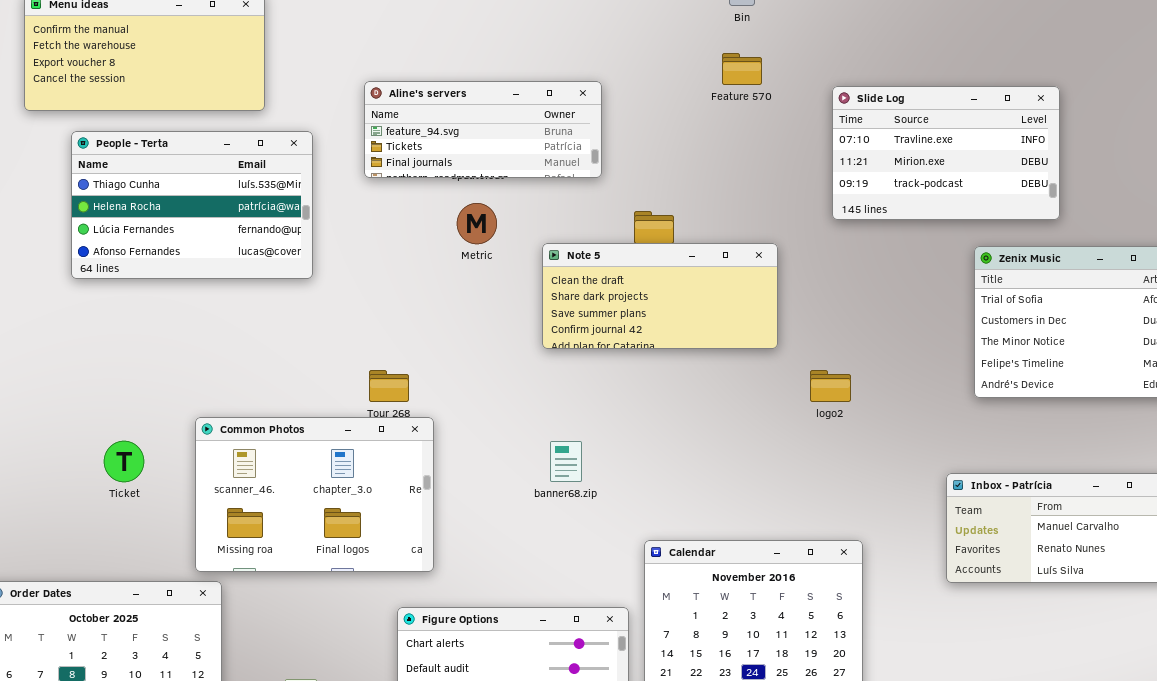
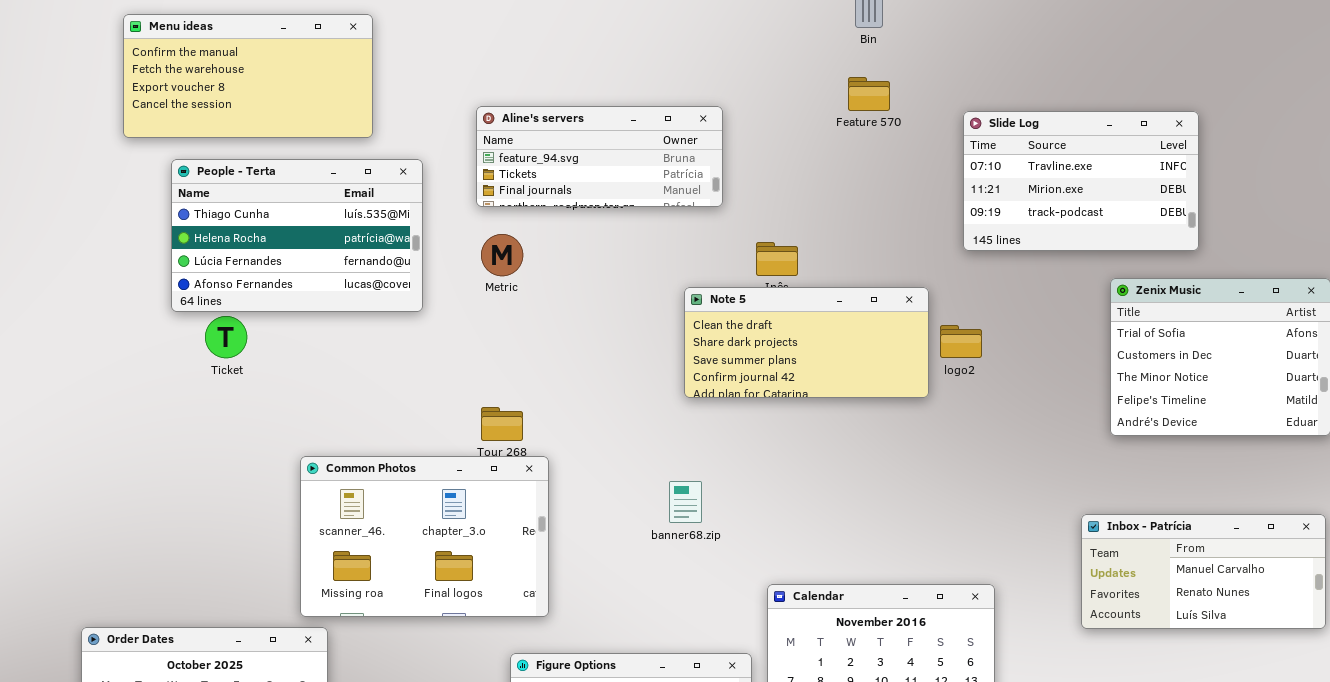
Metric: [457,203,497,244] -> [481,234,523,276], moved
Note 5: [542,243,778,349] -> [684,287,929,398], moved
logo2: [810,370,851,402] -> [940,325,982,358], moved
Ticket: [104,441,144,482] -> [205,316,247,358], moved

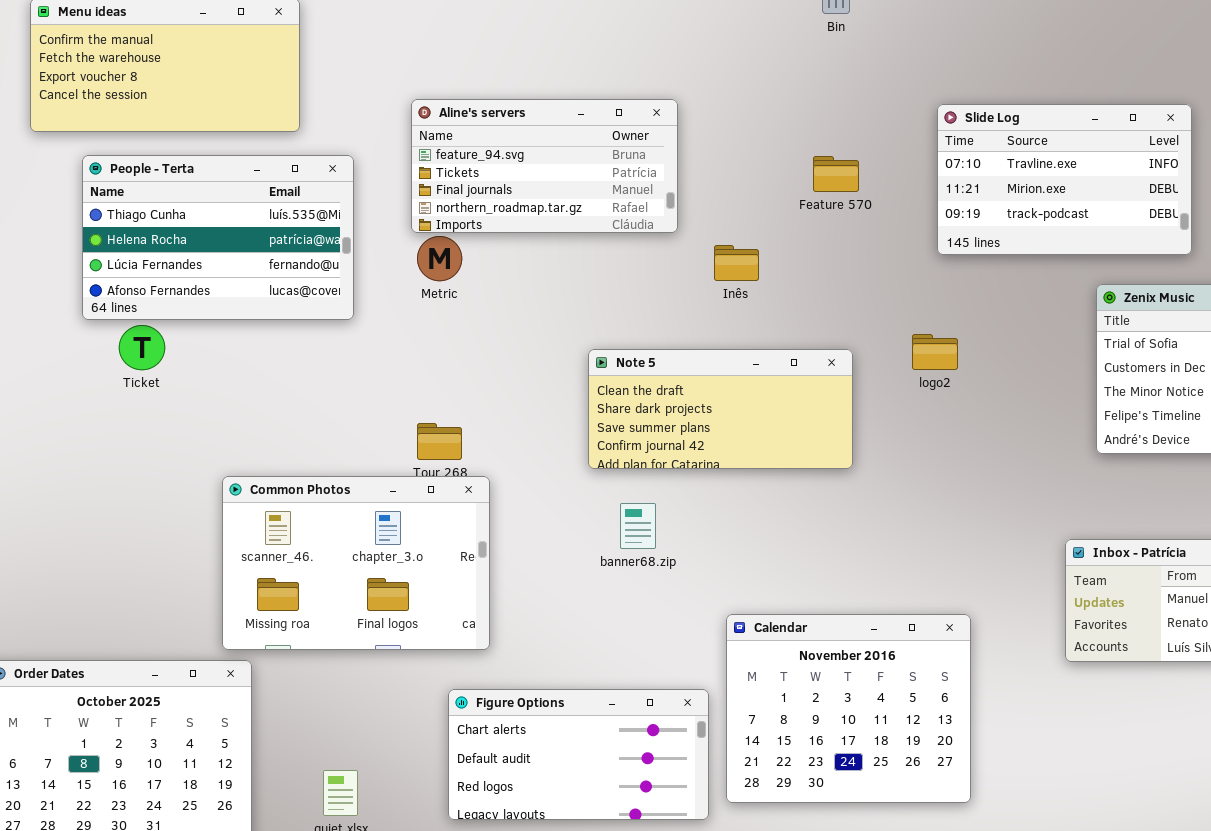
Feature 570: [848,77,890,111] -> [813,156,859,192], moved
Aline's servers: [476,106,723,207] -> [411,99,678,233], resized
Note 5: [684,287,929,398] -> [588,349,853,469], moved

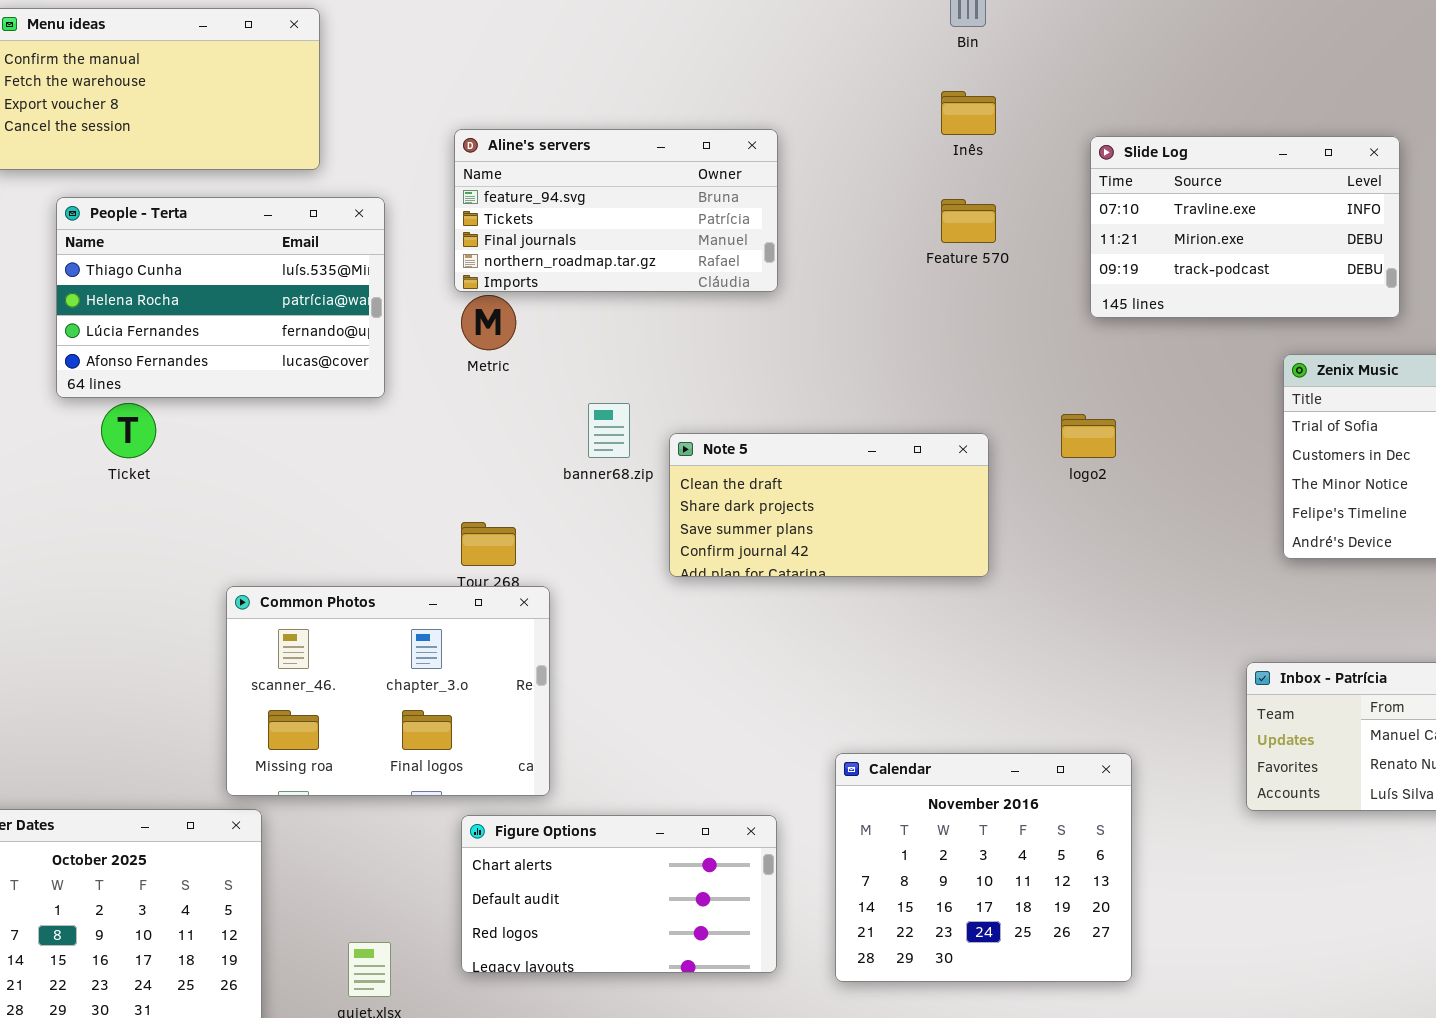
Inês: [714,245,759,281] -> [941,91,996,135], moved
banner68.zip: [620,503,656,549] -> [588,403,630,458], moved
Figure Options: [448,689,709,820] -> [461,815,777,973], moved

